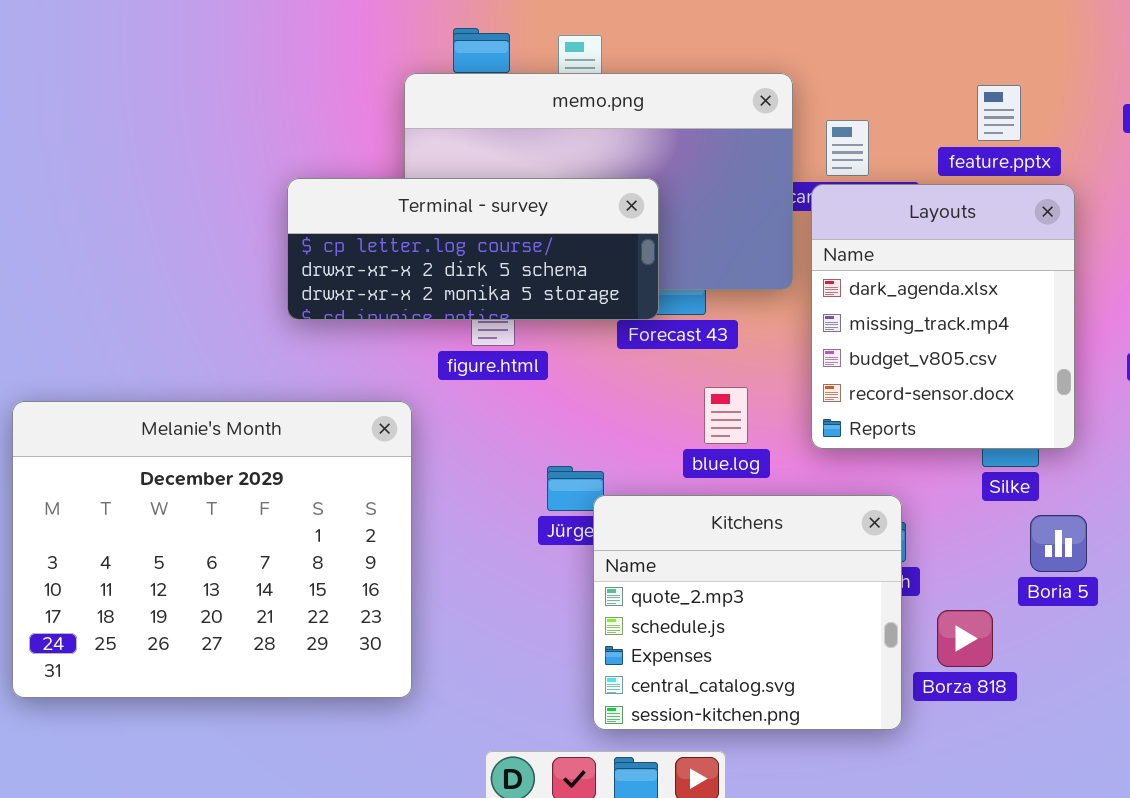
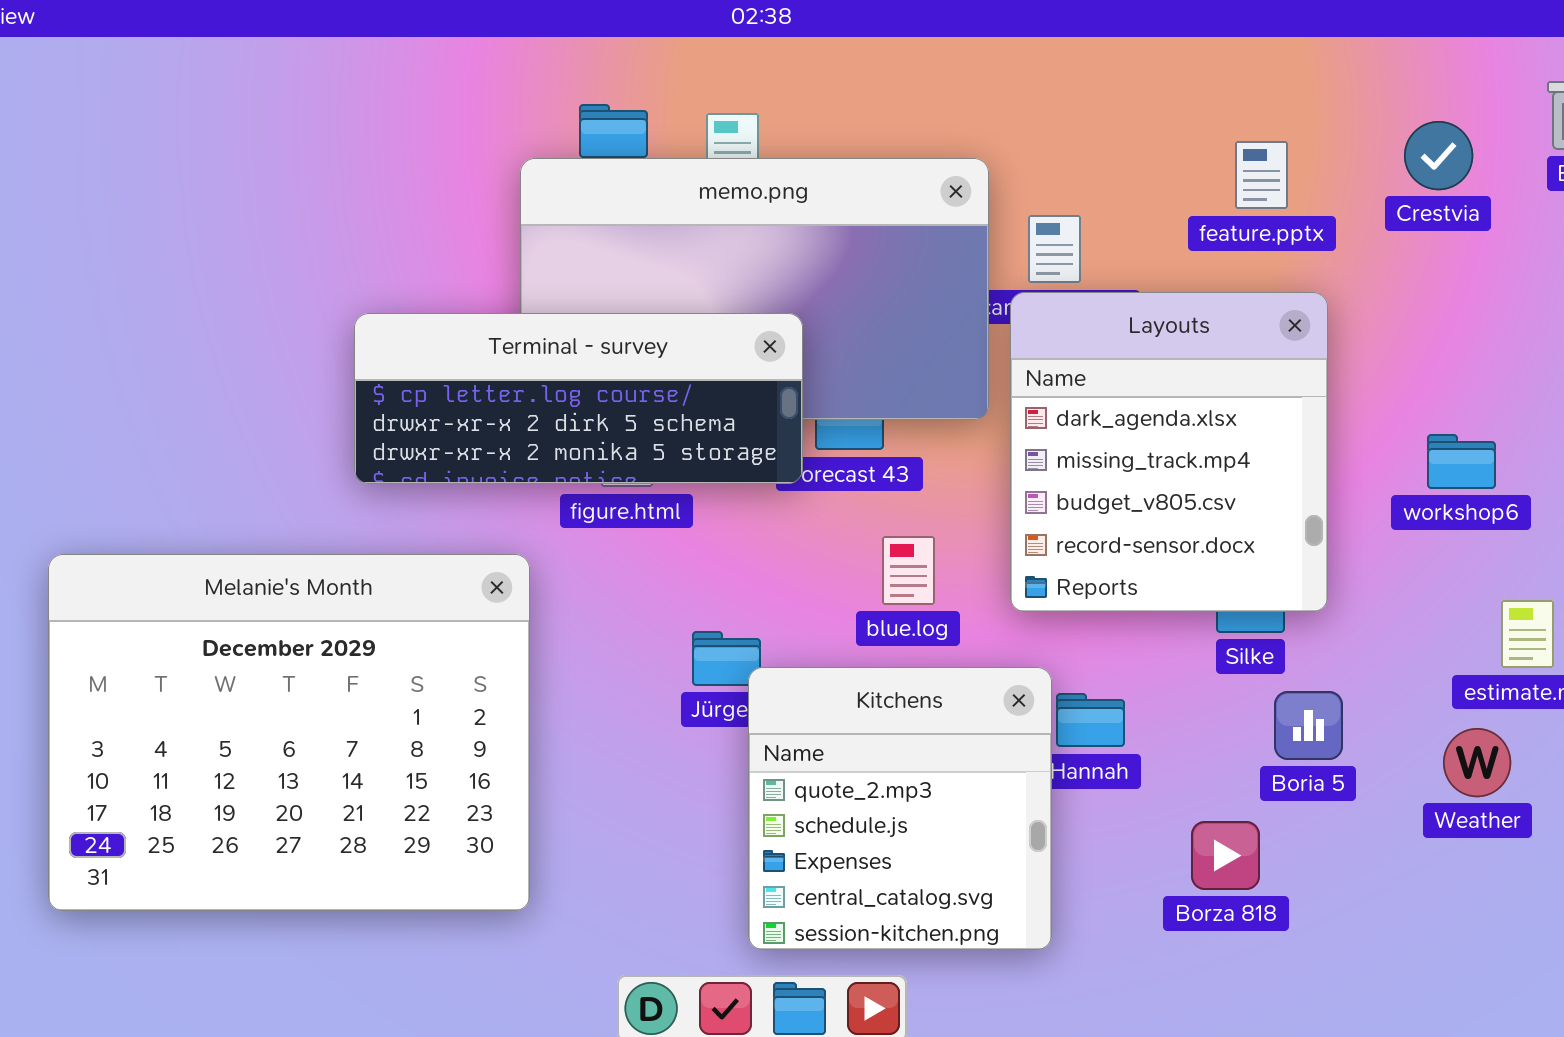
feature.pptx: [977,85,1021,141] -> [1235,141,1288,209], moved
Terminal - survey: [287,178,659,320] -> [354,313,803,484], moved
Kitchens: [593,495,902,730] -> [748,667,1052,950], resized
Borza 818: [937,610,993,667] -> [1191,821,1260,890], moved

